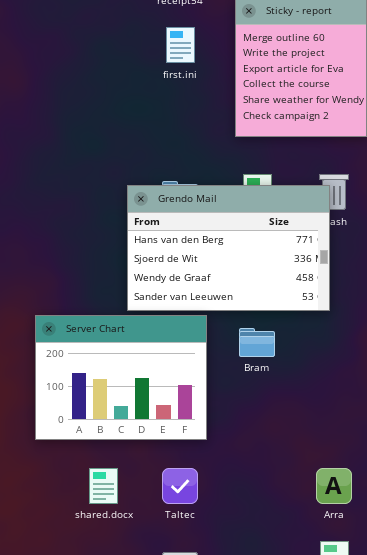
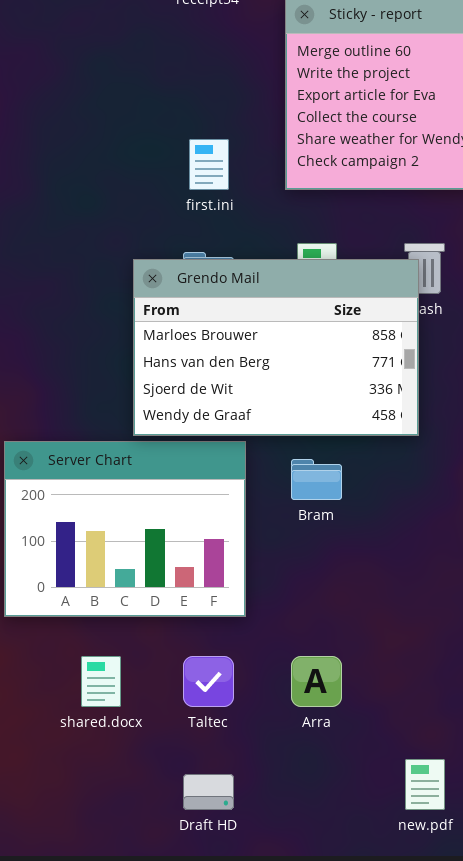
first.ini: [166,27,195,63] -> [189,139,229,190], moved
Grendo Mail: [127,185,330,311] -> [133,259,419,436], scrolled up 1 row
Arra: [316,468,352,504] -> [291,656,342,707], moved

